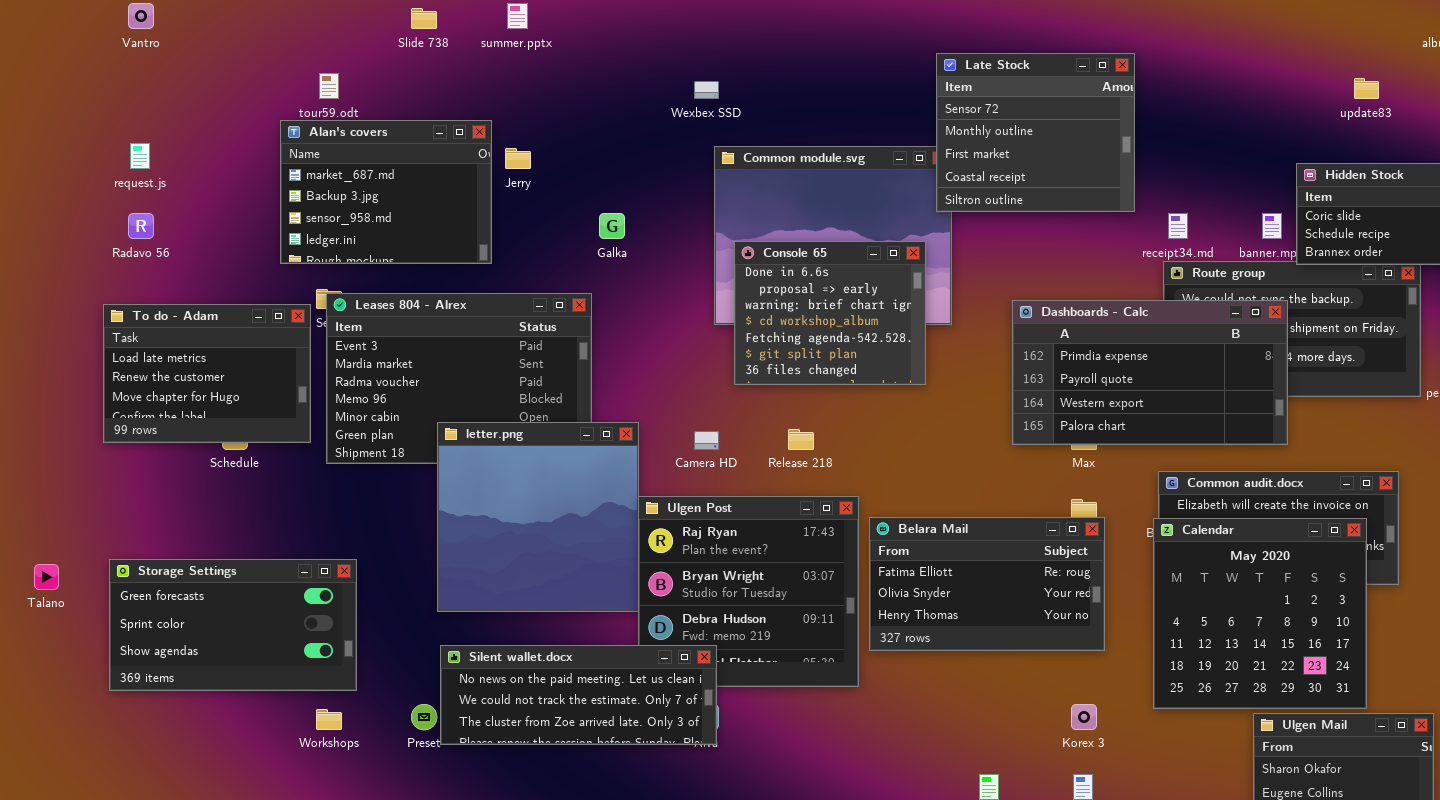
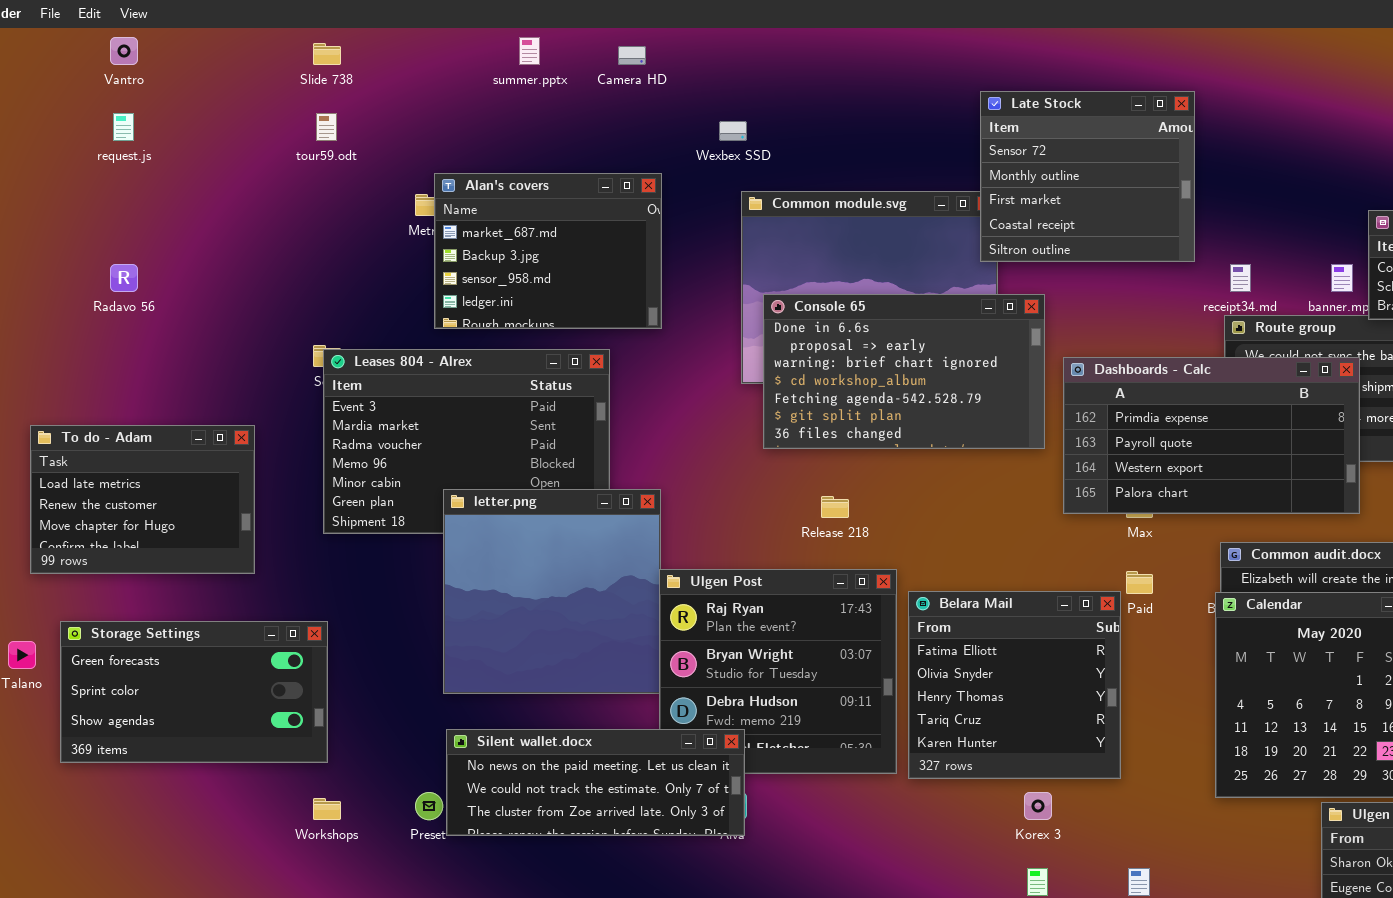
Slide 738: [411,8,437,29] -> [313,43,341,65], moved
Alan's covers: [280,120,492,264] -> [434,173,662,329], moved
request.js: [130,143,150,169] -> [113,113,134,141], moved
Console 65: [734,241,926,385] -> [763,294,1045,449], resized
To do - Adam: [103,304,311,443] -> [30,425,255,574], moved
Camera HD: [694,431,719,450] -> [618,46,646,65], moved
Belara Mail: [869,517,1105,651] -> [908,591,1121,779], resized
Storage Settings: [109,559,357,691] -> [60,621,328,763], moved
Korex 3: [1071,704,1097,730] -> [1024,792,1052,820], moved

